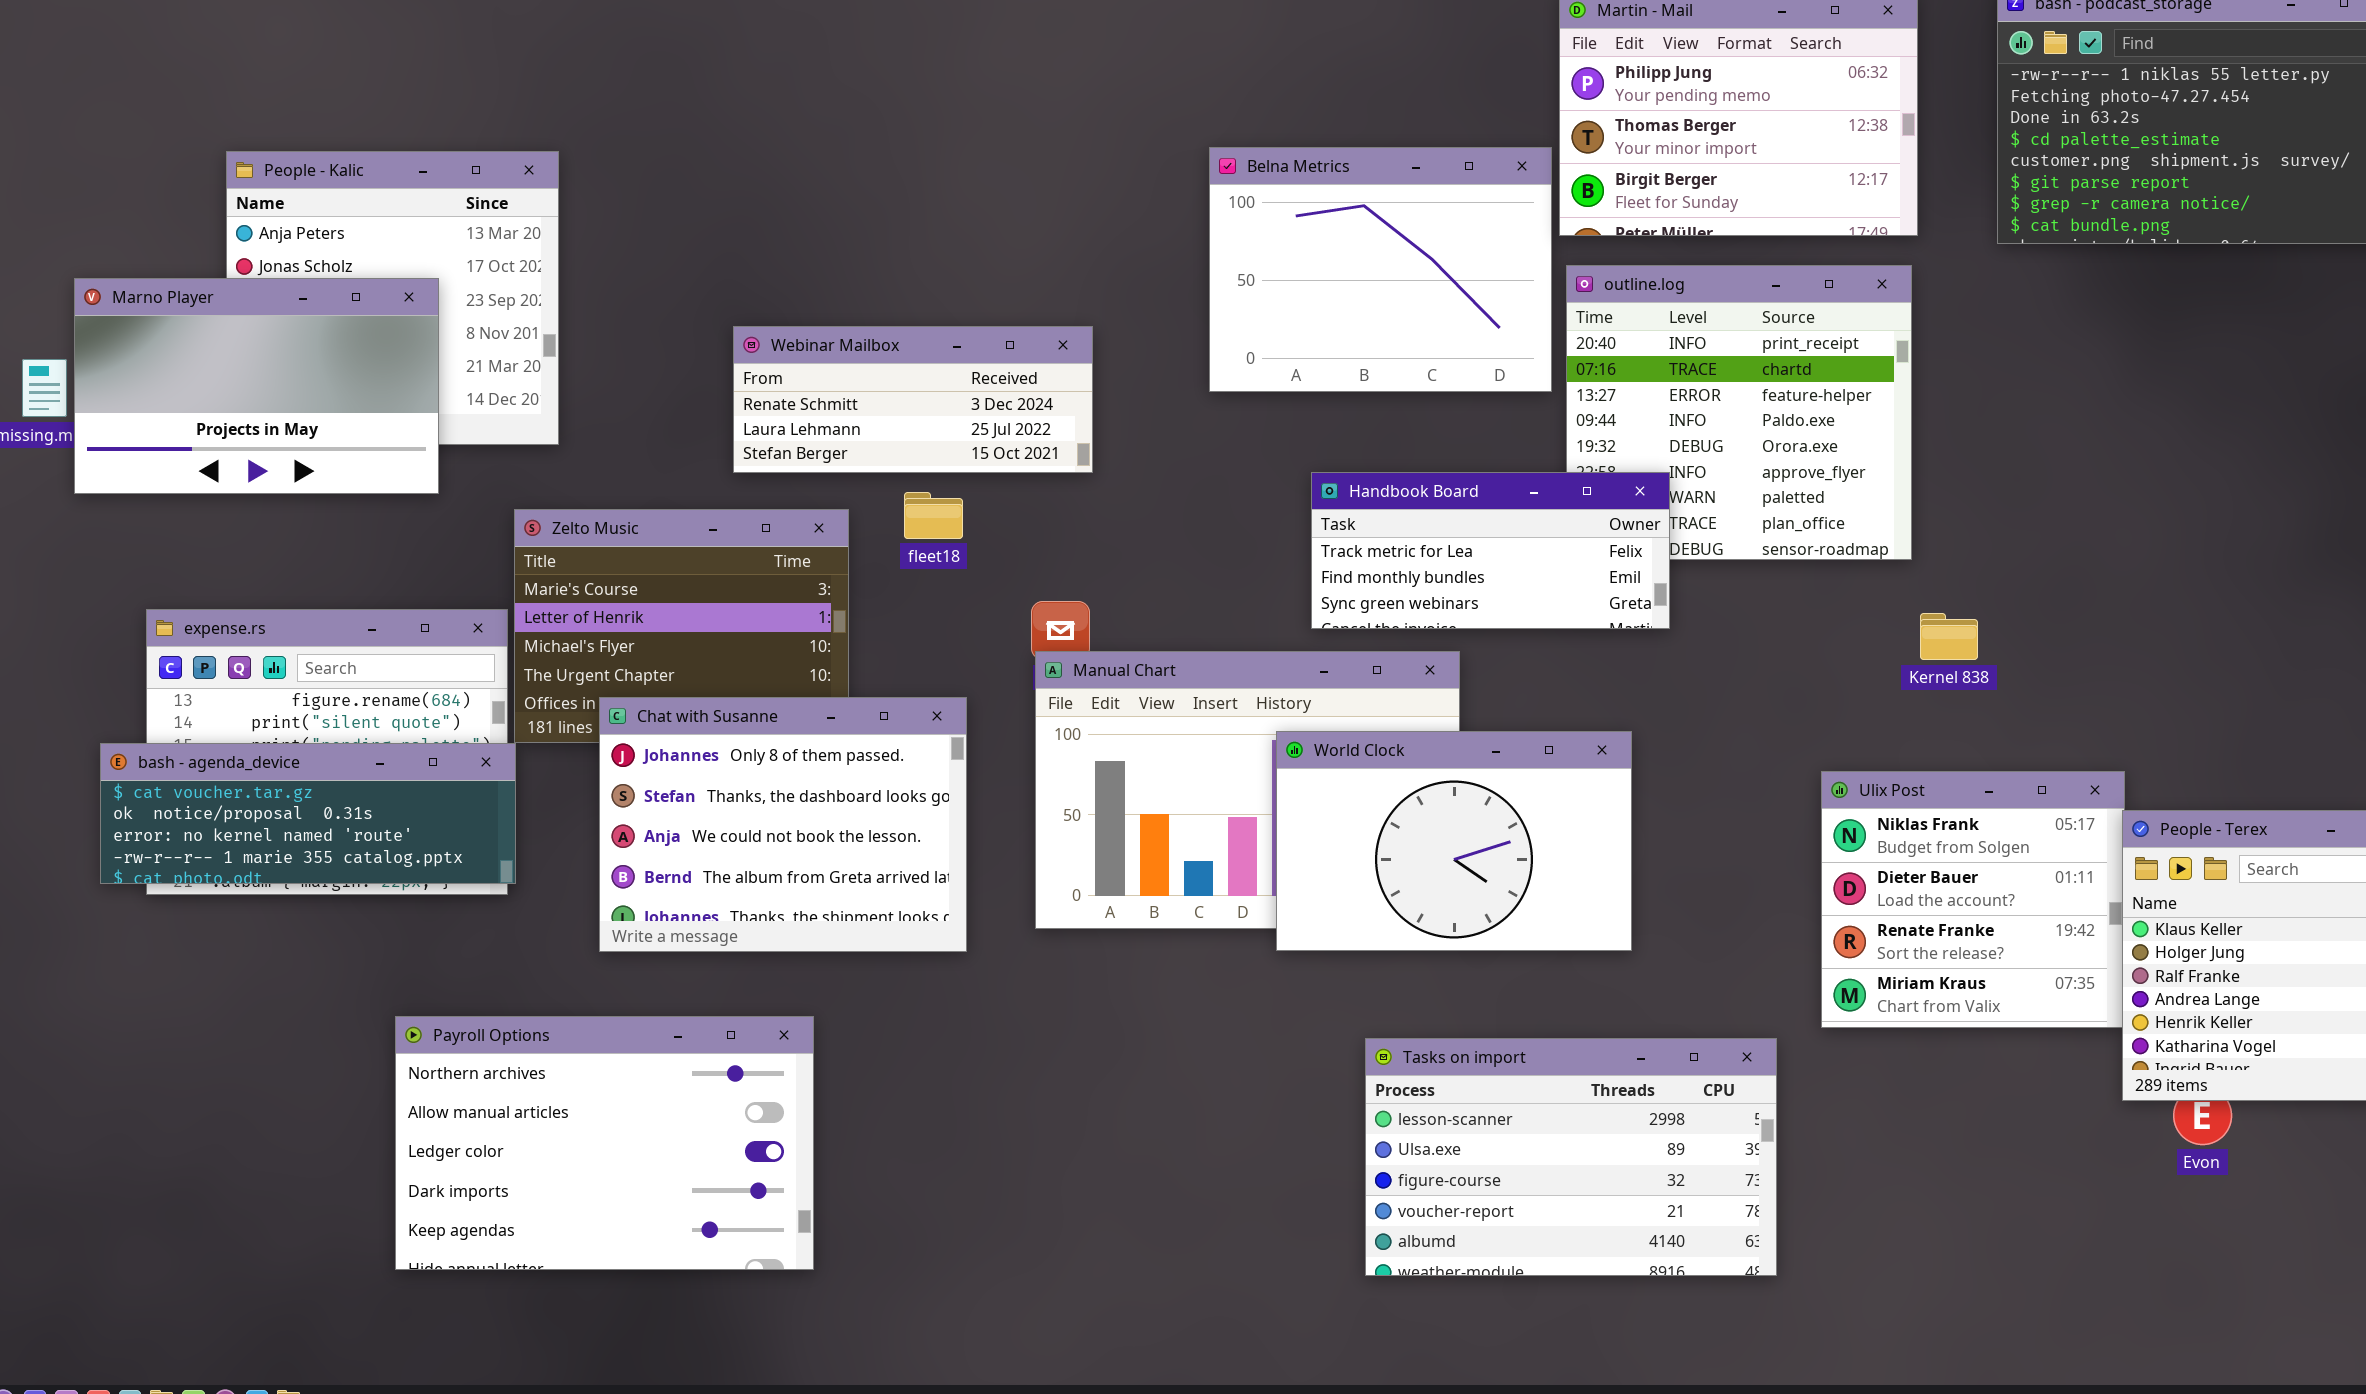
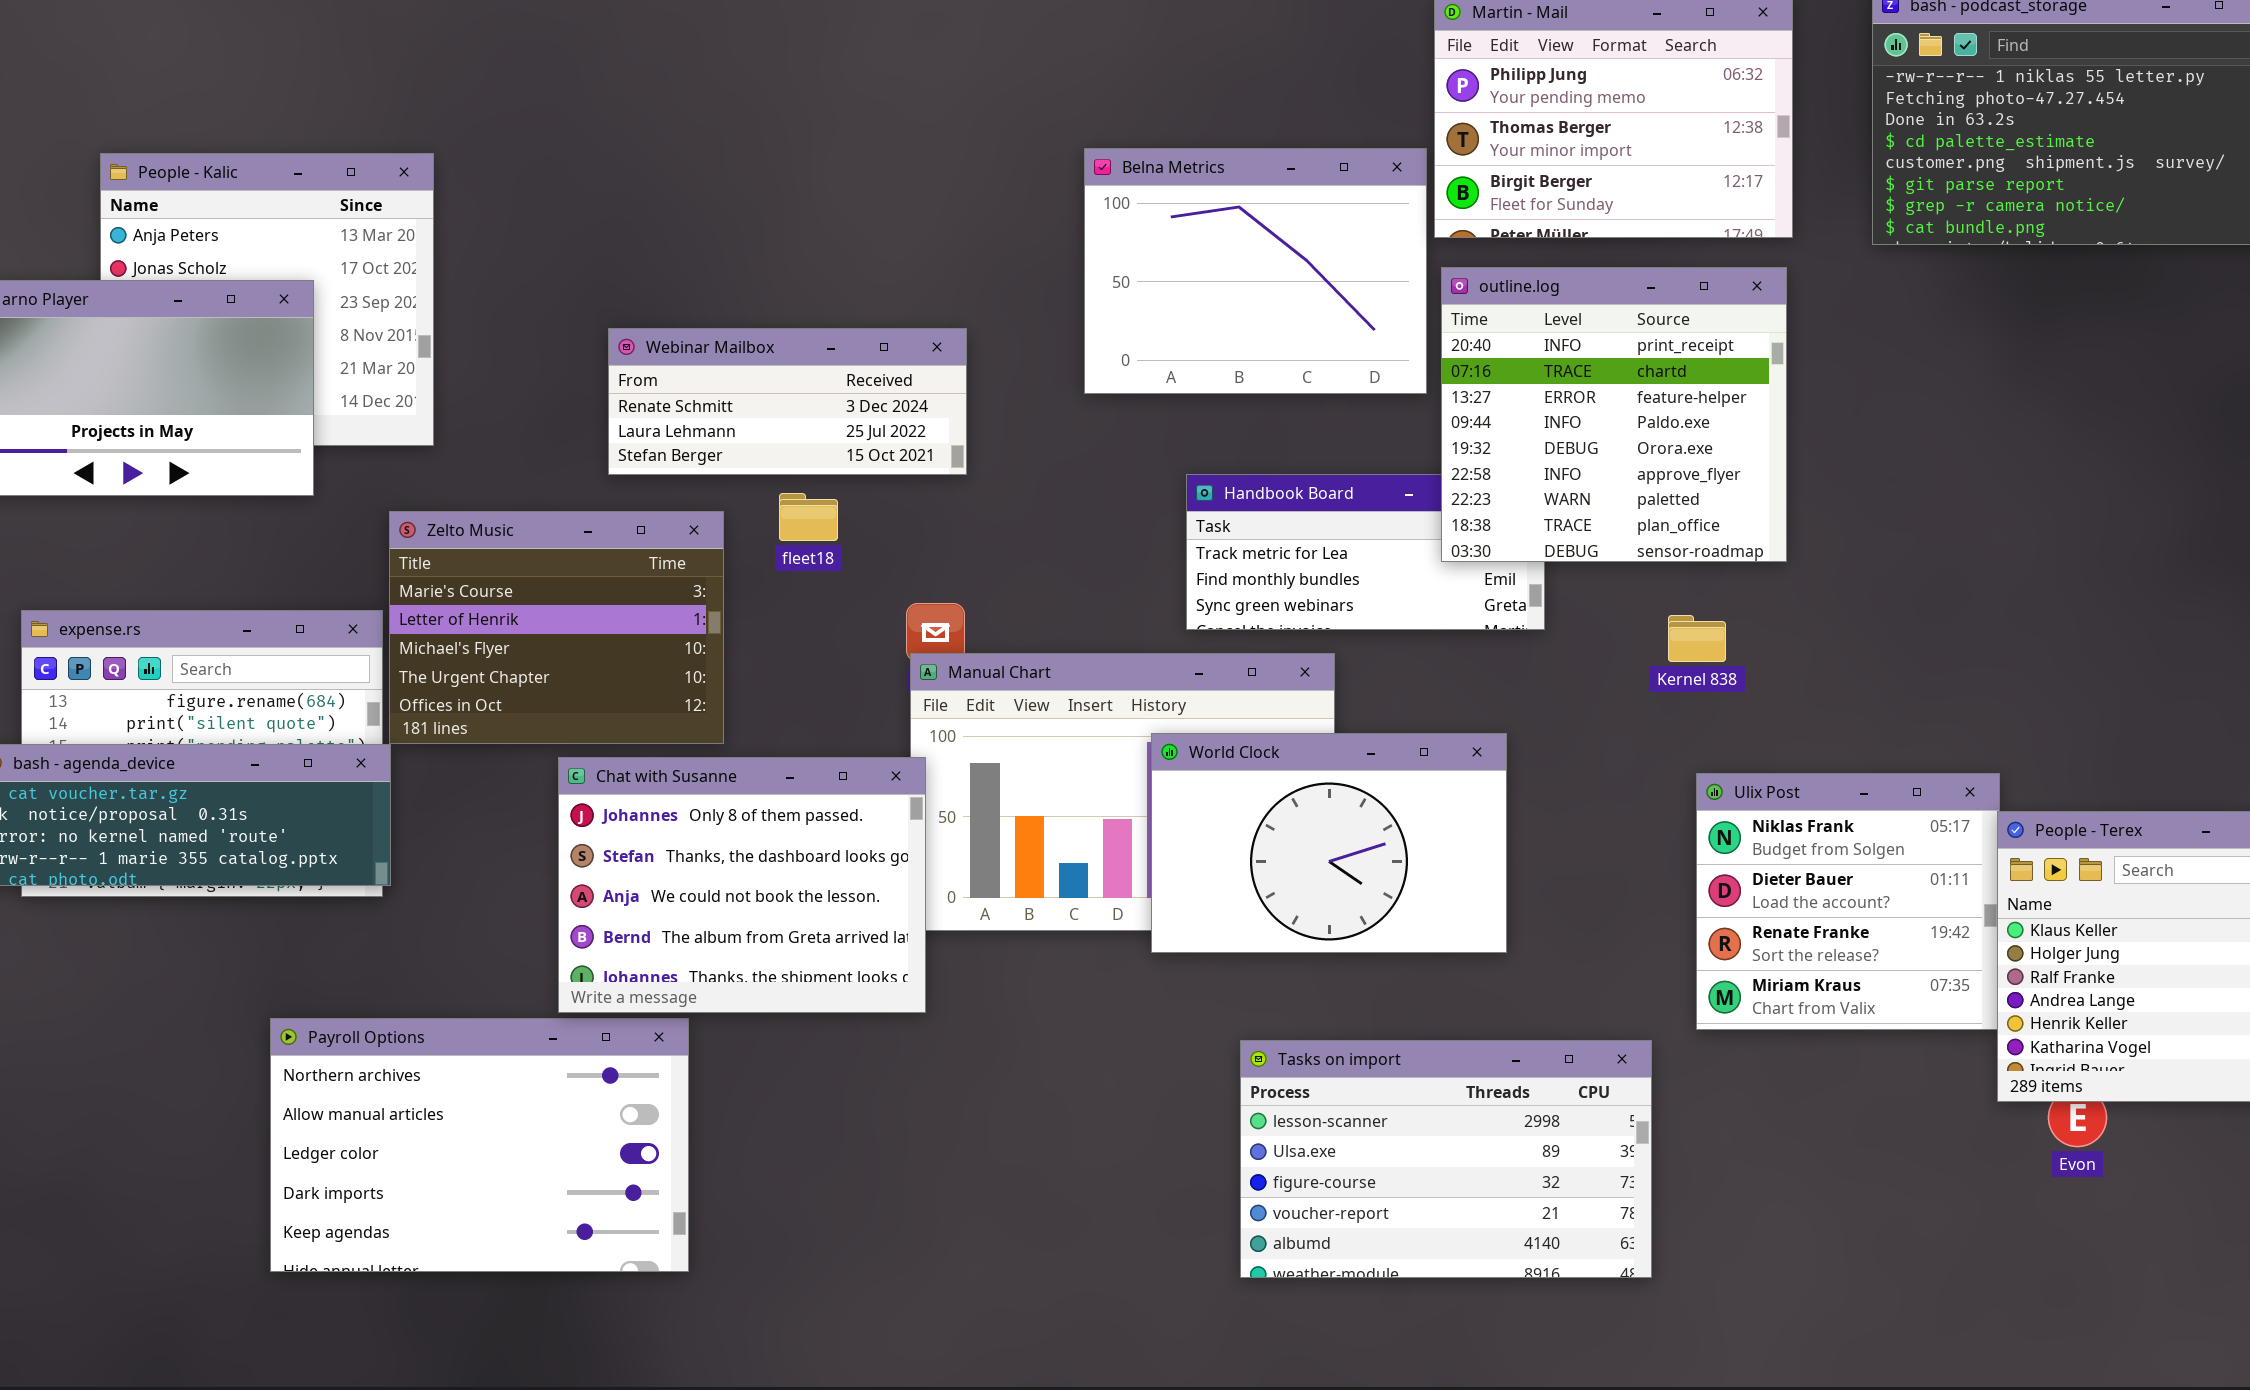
outline.log: [1566,265,1912,560] -> [1441,267,1787,562], raised
Kernel 838: [1920,613,1978,660] -> [1668,615,1726,662], moved
Chat with Susanne: [599,697,967,952] -> [558,757,926,1013], moved

